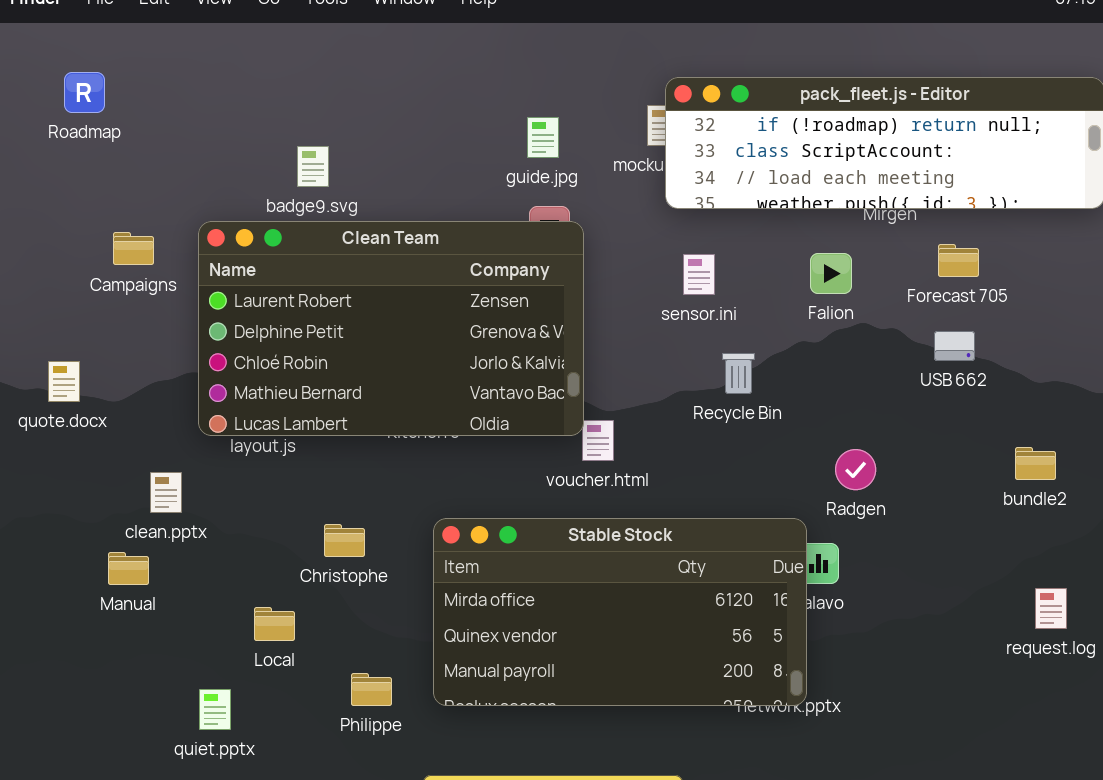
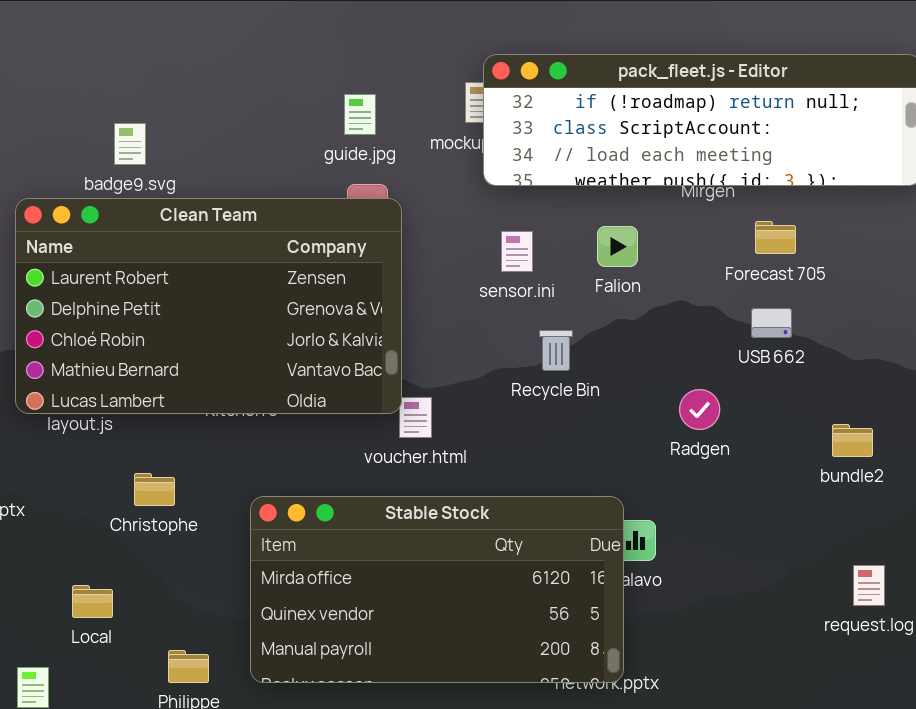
Falion: [810,253,852,294] -> [597,226,638,267], moved
Radgen: [835,449,876,490] -> [679,389,720,430], moved
Christophe: [324,524,365,557] -> [134,473,175,506], moved

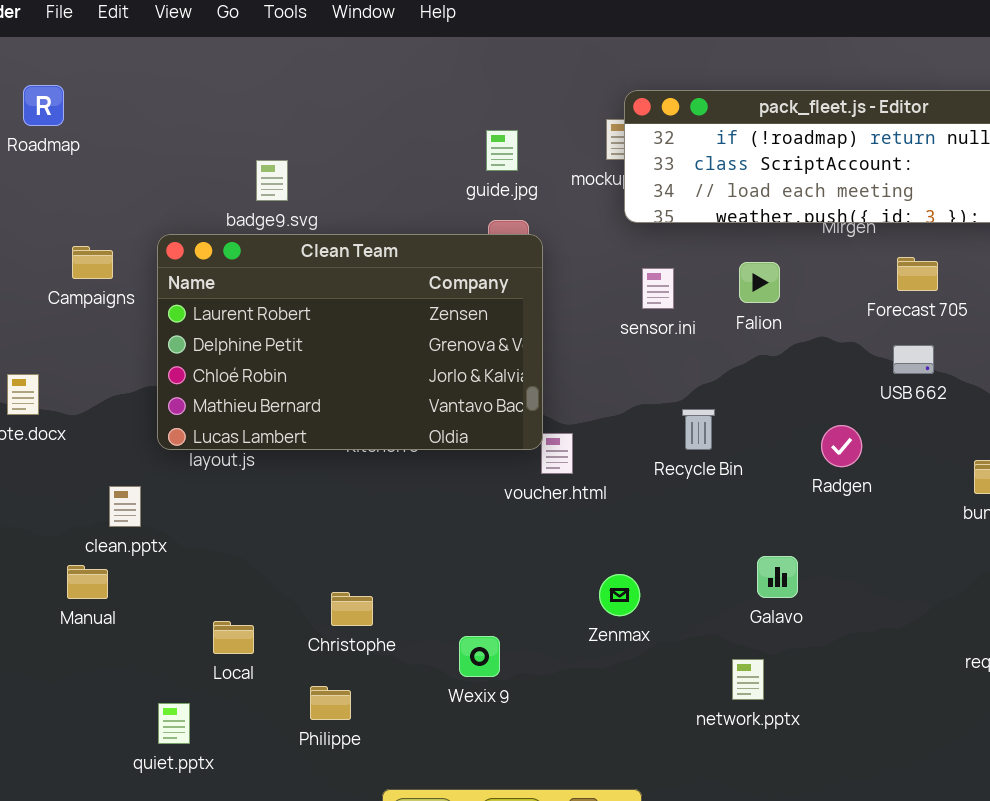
Recycle Bin: [539,330,573,371] -> [682,409,715,450], moved
Christophe: [134,473,175,506] -> [331,592,373,626], moved
Stable Stock: [250,496,624,683] -> none, closed

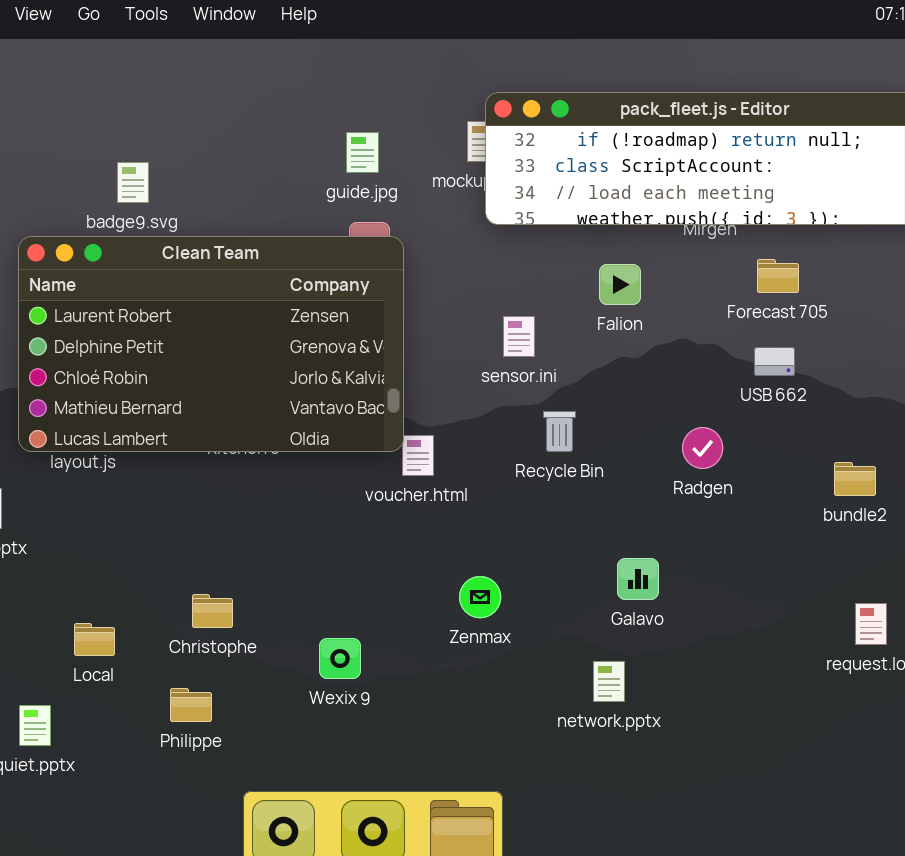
sensor.ini: [642,268,674,309] -> [503,316,535,357], moved

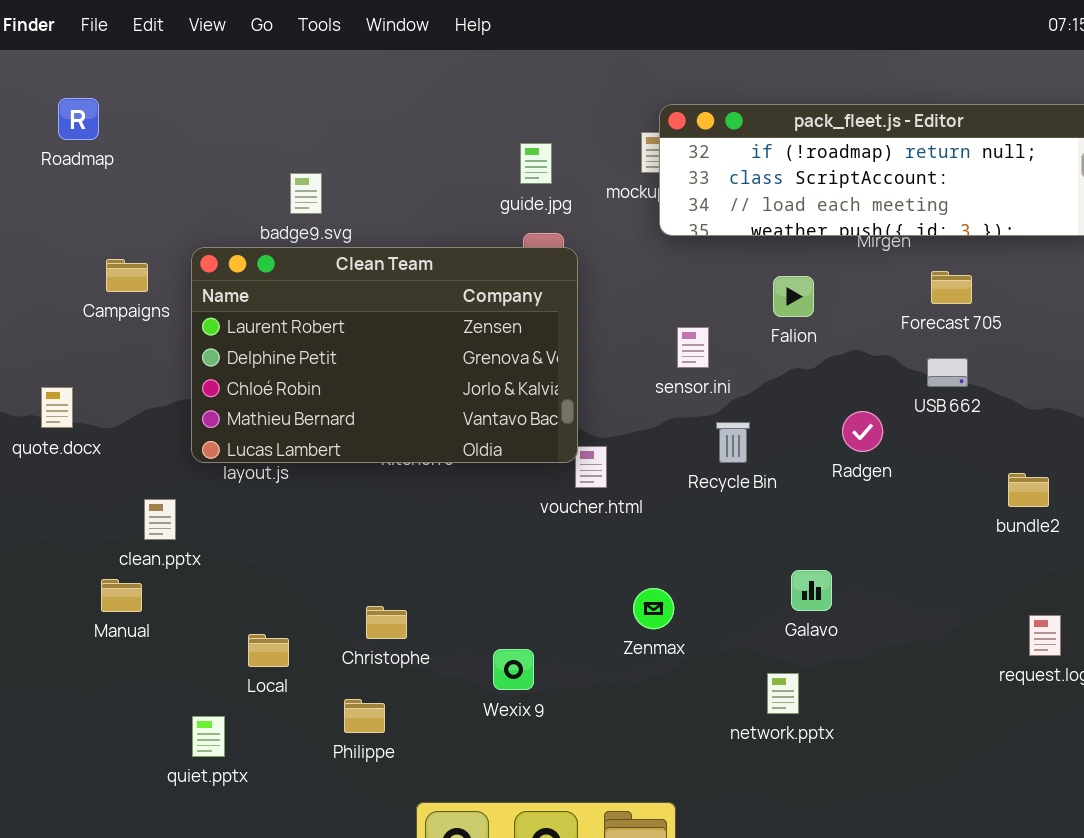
Radgen: [682,427,723,469] -> [842,411,883,452], moved

